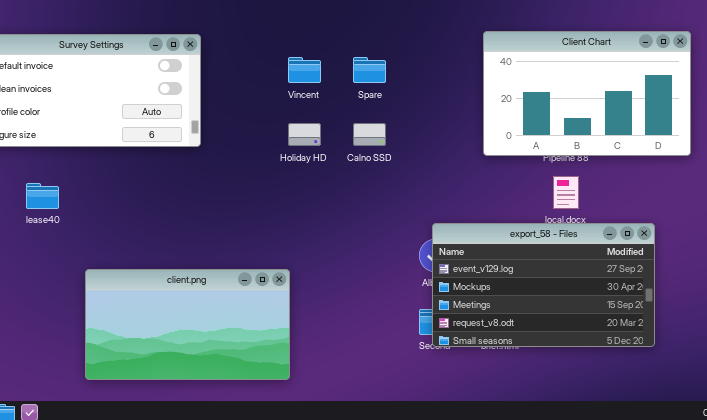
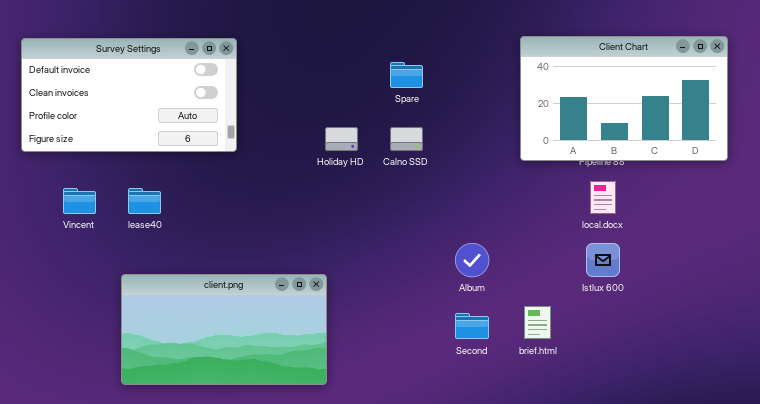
Vincent: [288,57,321,83] -> [63,188,96,214], moved
lease40: [26,183,59,209] -> [128,188,161,214], moved
export_58 - Files: [432,223,655,347] -> none, closed

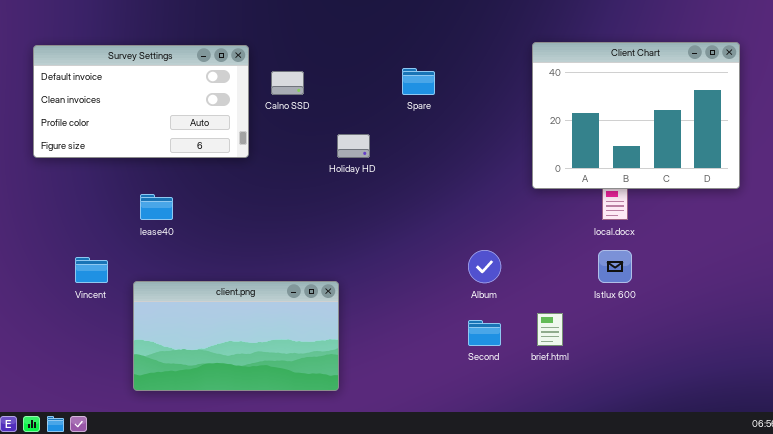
Client Chart: [520,36,728,161] -> [532,42,740,189], resized
Calno SSD: [390,127,423,151] -> [271,71,304,95], moved
Vincent: [63,188,96,214] -> [75,257,108,283], moved

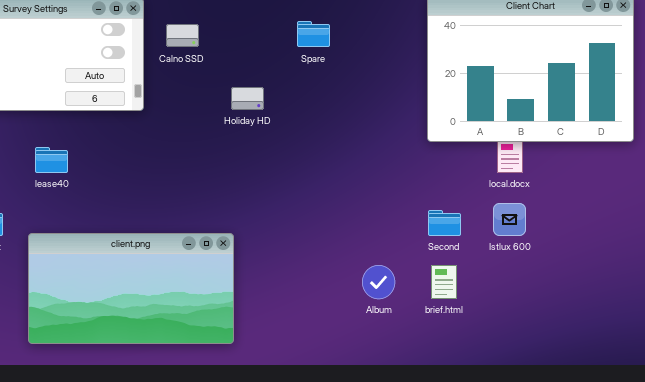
Album: [468,250,501,283] -> [362,265,395,299], moved
Second: [468,320,501,346] -> [428,210,461,236], moved

